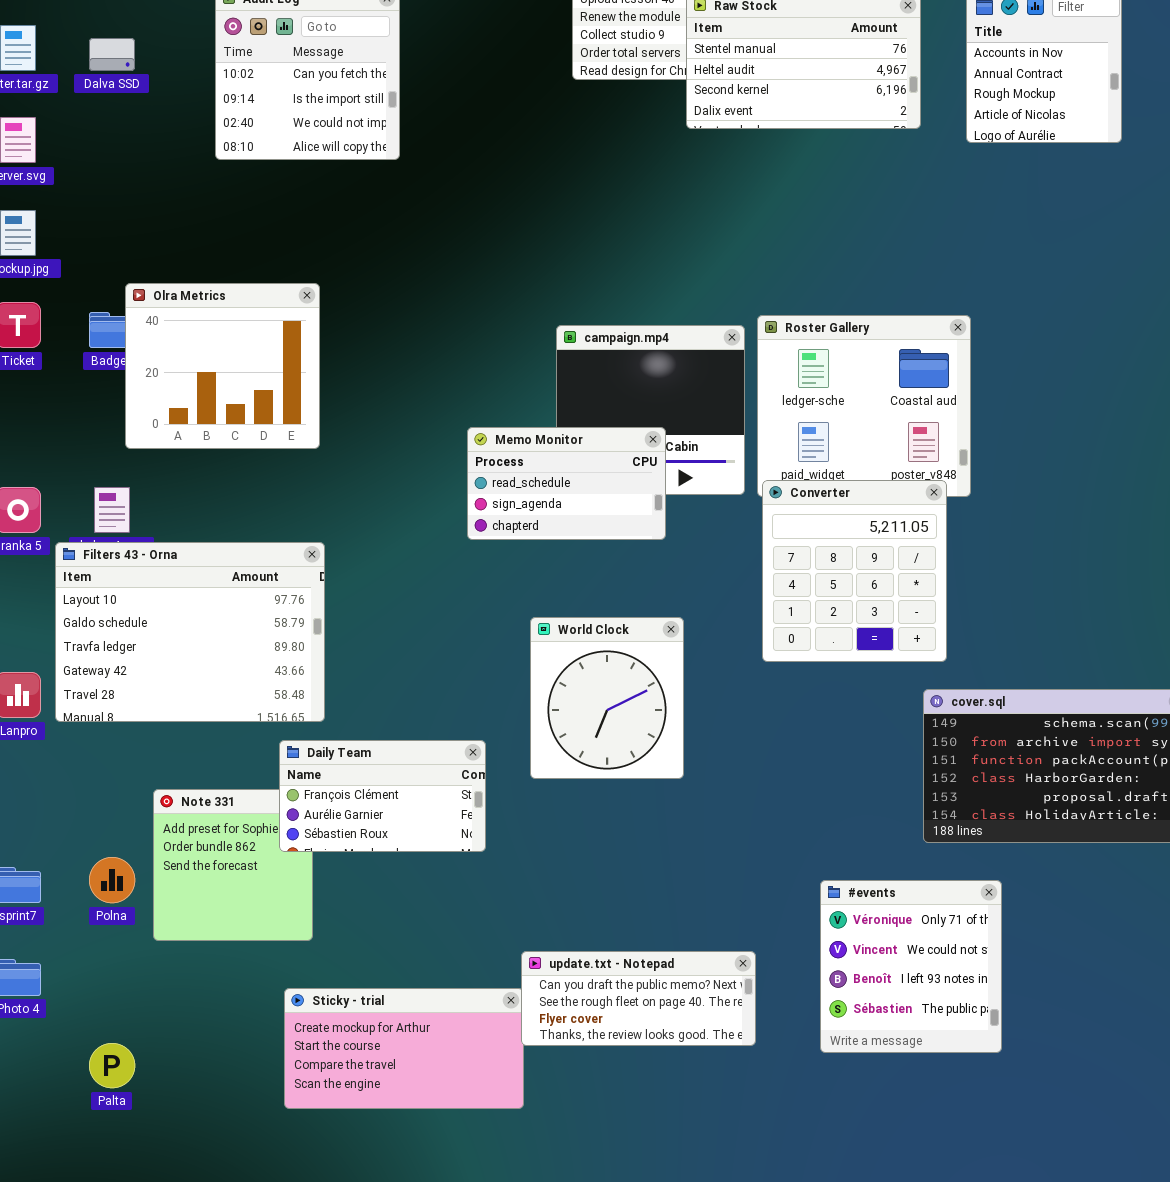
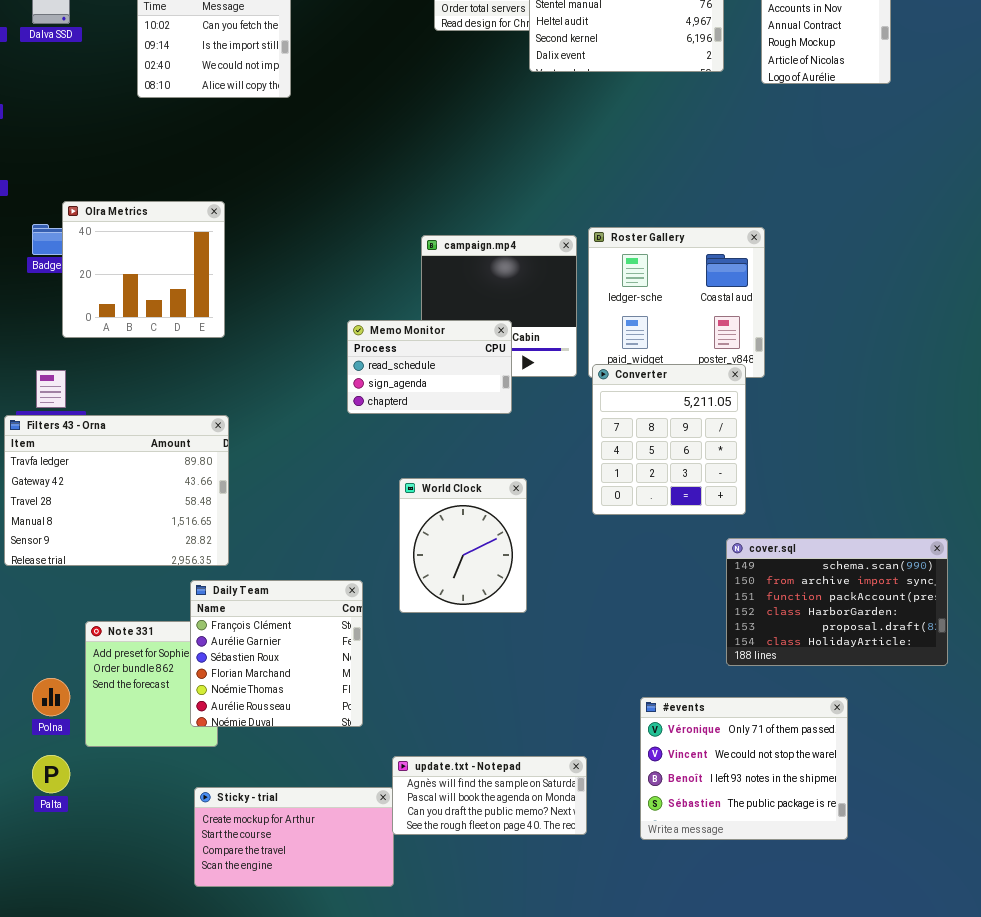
Filters 43 - Orna: [55,542,325,722] -> [4,415,229,566], scrolled down 2 rows
Daily Team: [279,740,486,852] -> [190,580,363,727], resized
#events: [820,880,1002,1053] -> [640,697,848,840], resized
update.txt - Notepad: [521,951,756,1046] -> [392,756,587,835], scrolled up 2 rows
Palta: [89,1043,135,1088] -> [32,755,70,793], moved

